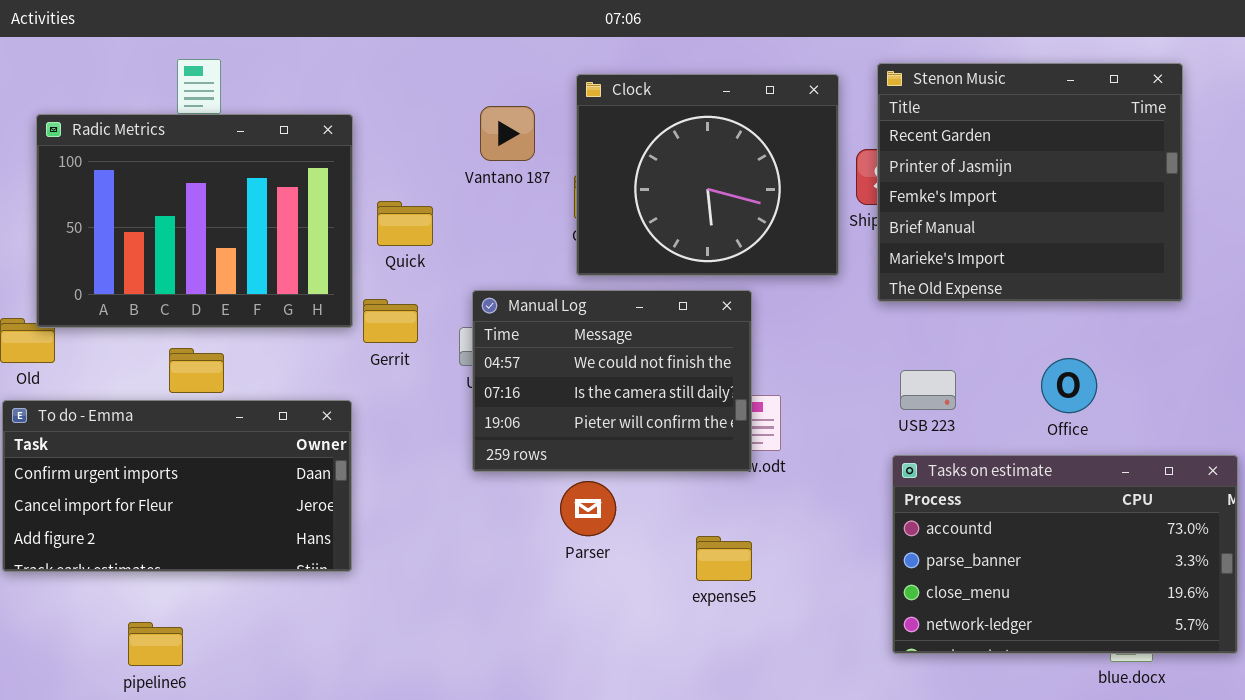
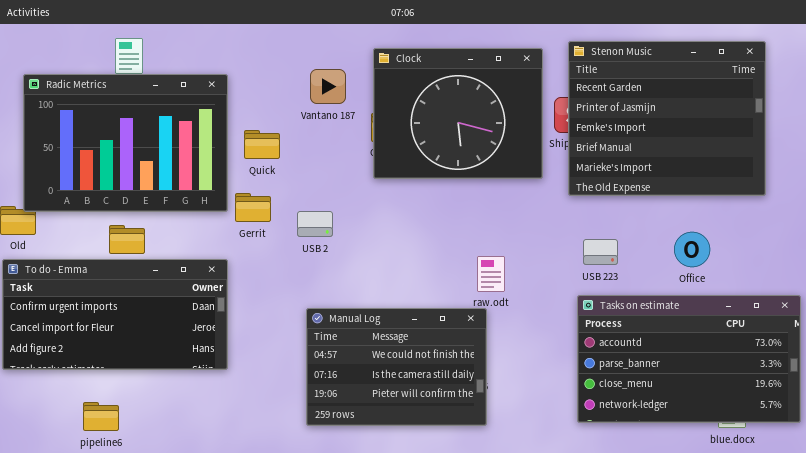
Manual Log: [472,290,752,472] -> [306,308,487,426], moved

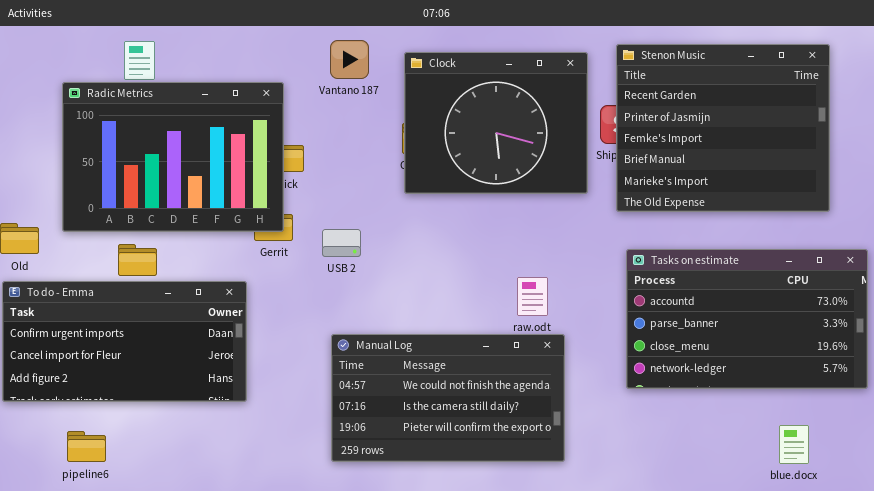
Vantano 187: [310,69,346,104] -> [330,40,369,79], moved
Radic Metrics: [23,74,228,212] -> [62,82,284,232], moved
Tasks on estimate: [577,295,801,423] -> [626,249,868,389], moved
Manual Log: [306,308,487,426] -> [331,334,565,462], resized
pipeline6: [83,402,119,431] -> [67,431,106,462], moved

